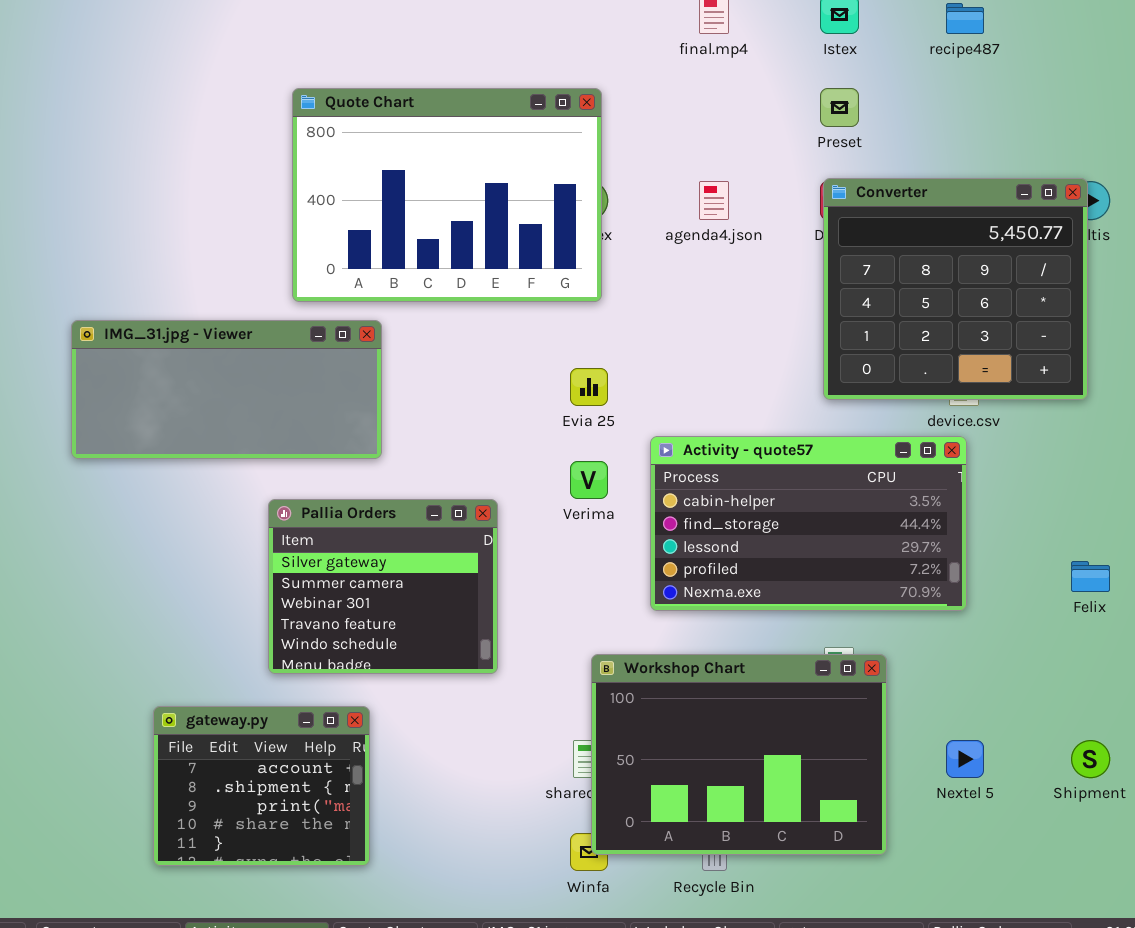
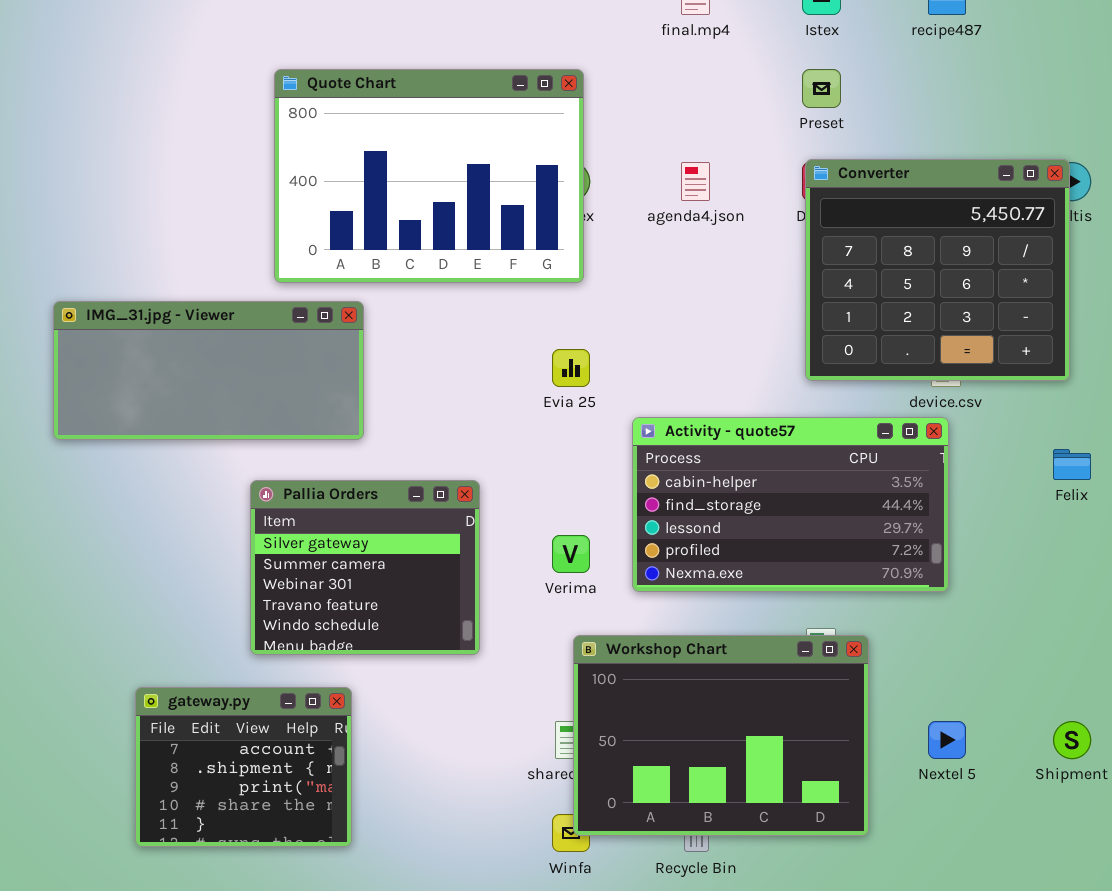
Verima: [570,461,608,499] -> [552,535,590,573], moved
Felix: [1071,561,1110,592] -> [1053,449,1091,480], moved

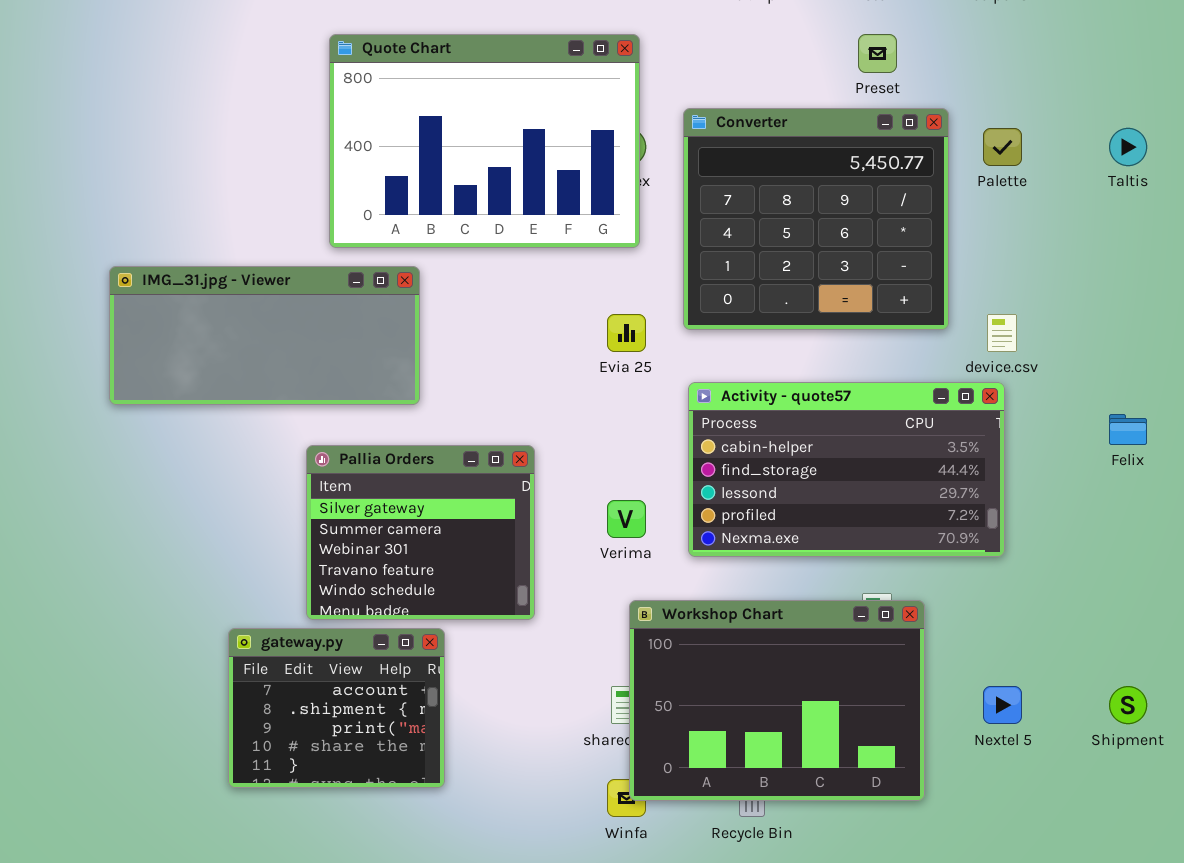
Converter: [805,159,1070,381] -> [683,108,949,330], moved
gateway.py: [135,687,352,847] -> [228,628,445,788], moved

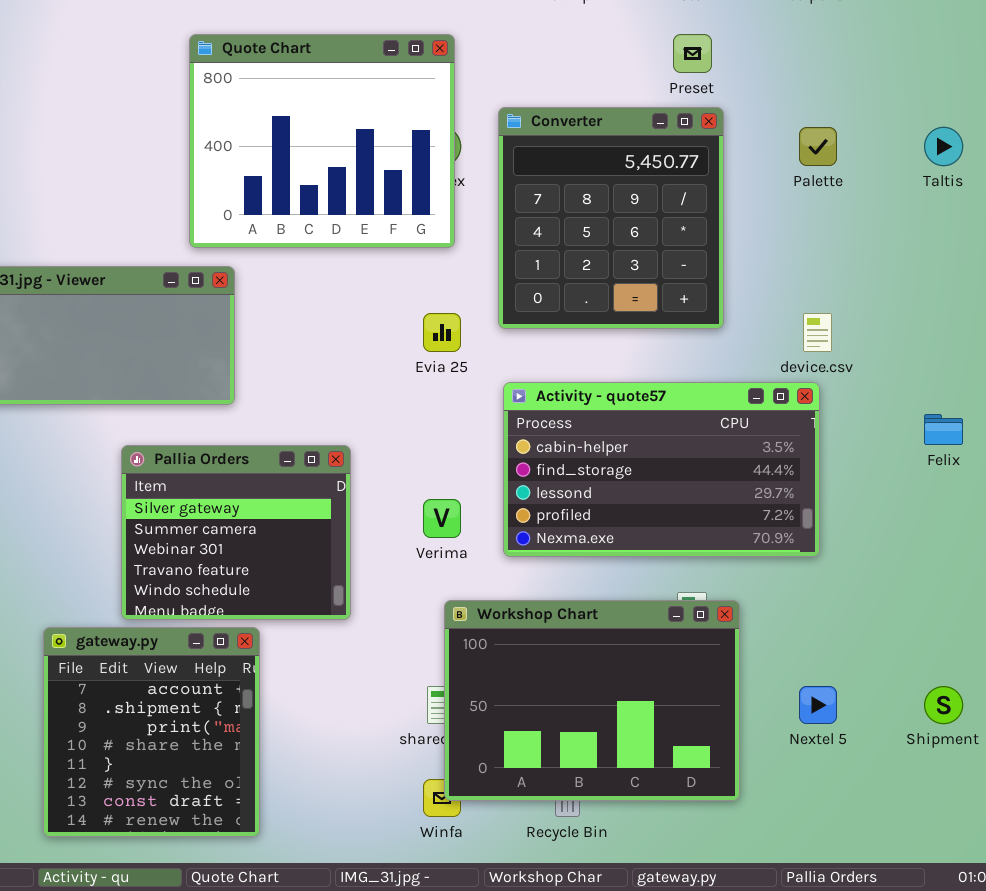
Quote Chart: [329,34,640,248] -> [189,34,455,248], resized
Converter: [683,108,949,330] -> [498,107,724,329], resized
gateway.py: [228,628,445,788] -> [43,627,260,837], resized

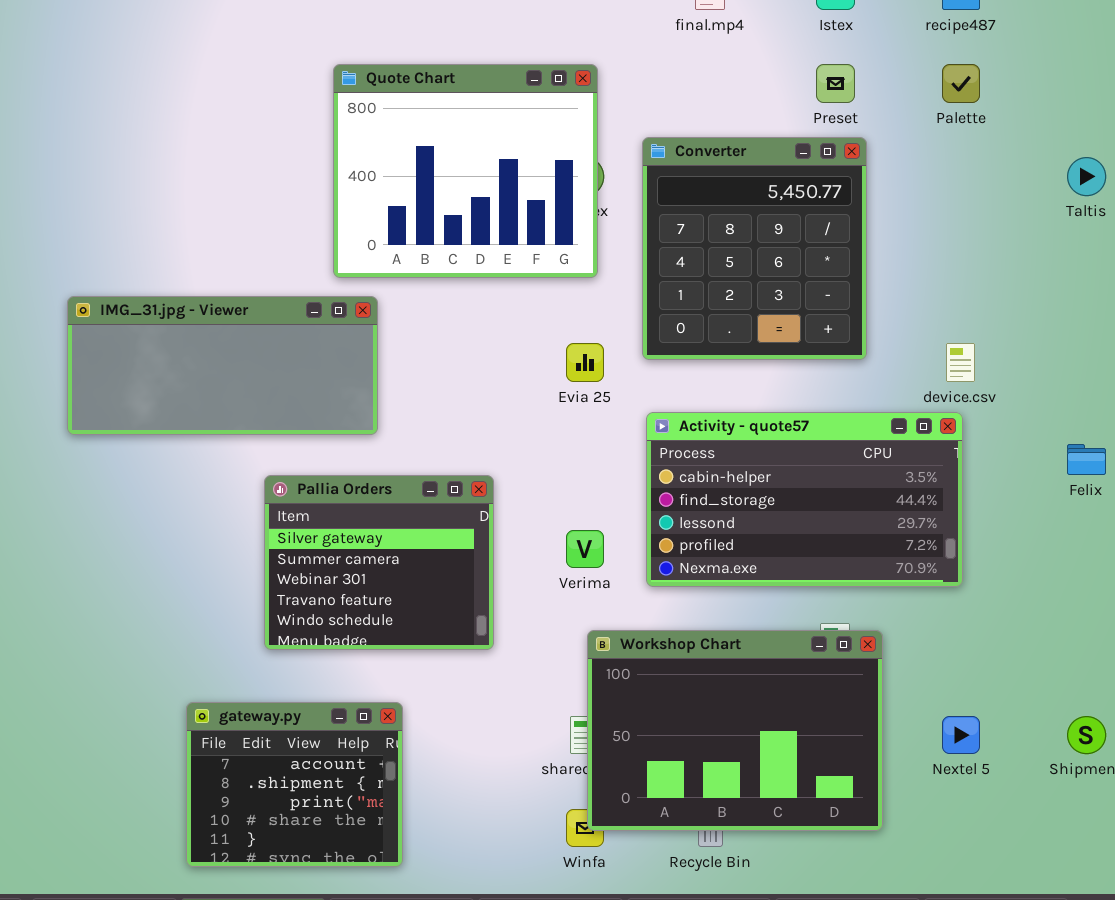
Palette: [799,127,837,166] -> [942,64,980,103], moved
gateway.py: [43,627,260,837] -> [186,702,403,867], resized

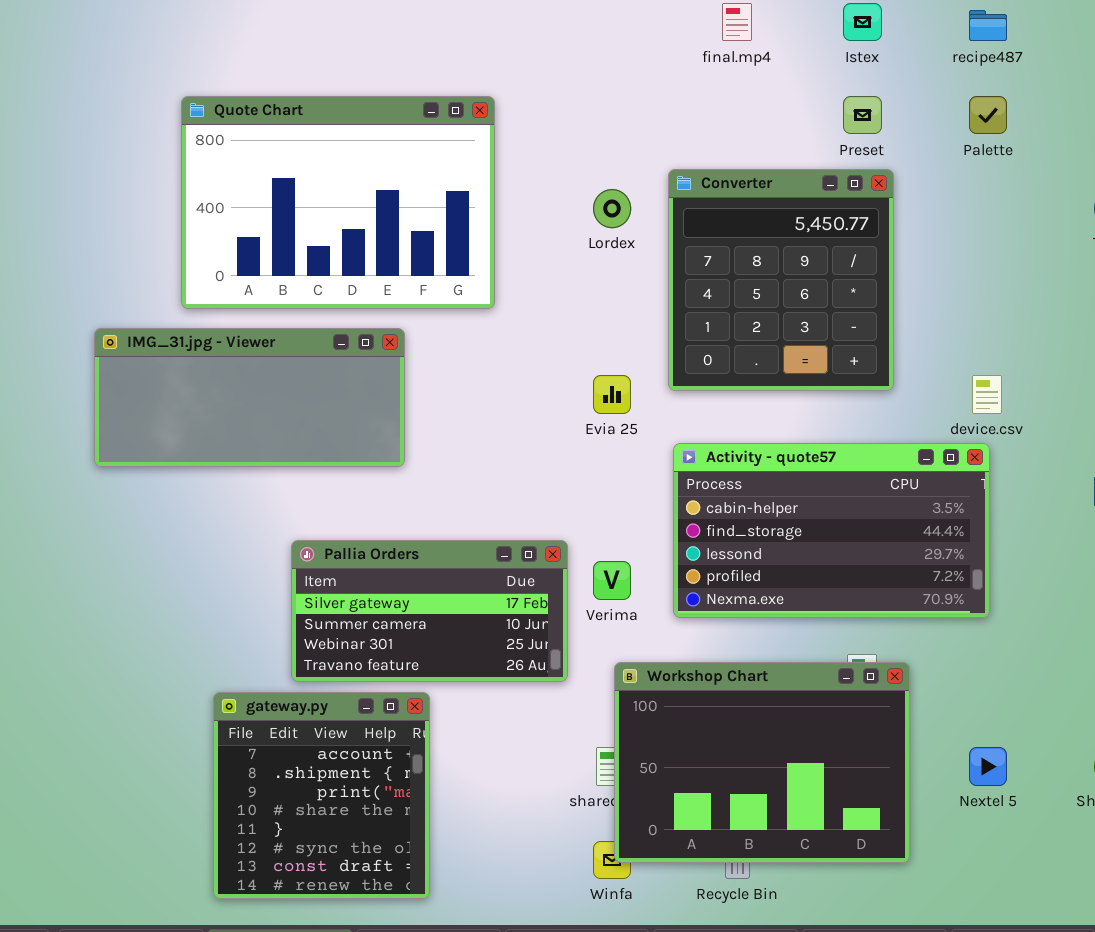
Quote Chart: [333,64,598,278] -> [181,96,495,309], moved, resized
Pallia Orders: [264,475,494,650] -> [291,540,568,682], resized
gateway.py: [186,702,403,867] -> [213,692,430,899], resized

